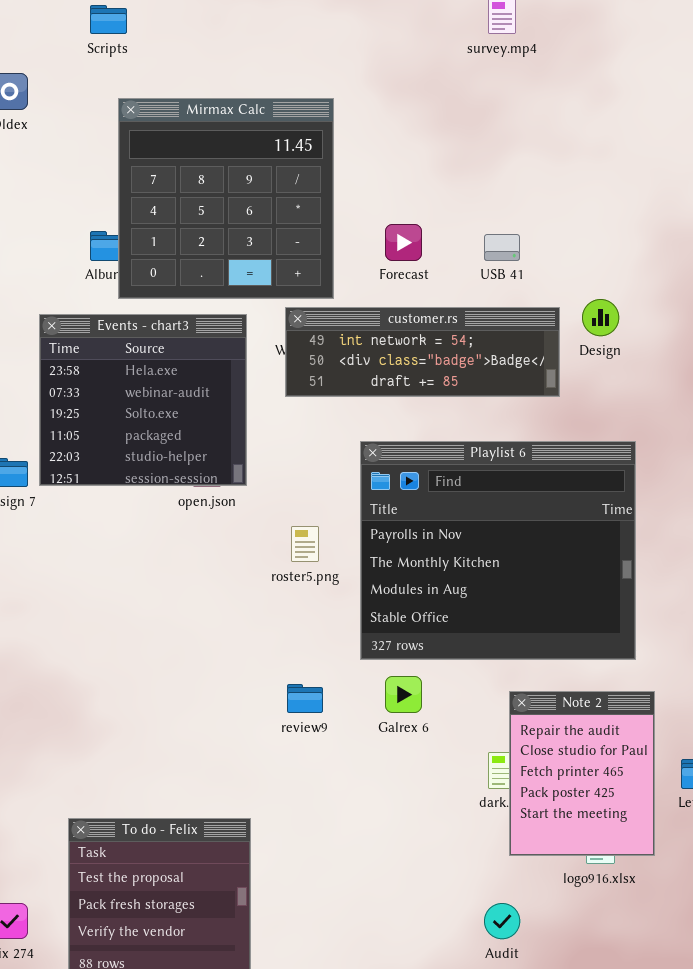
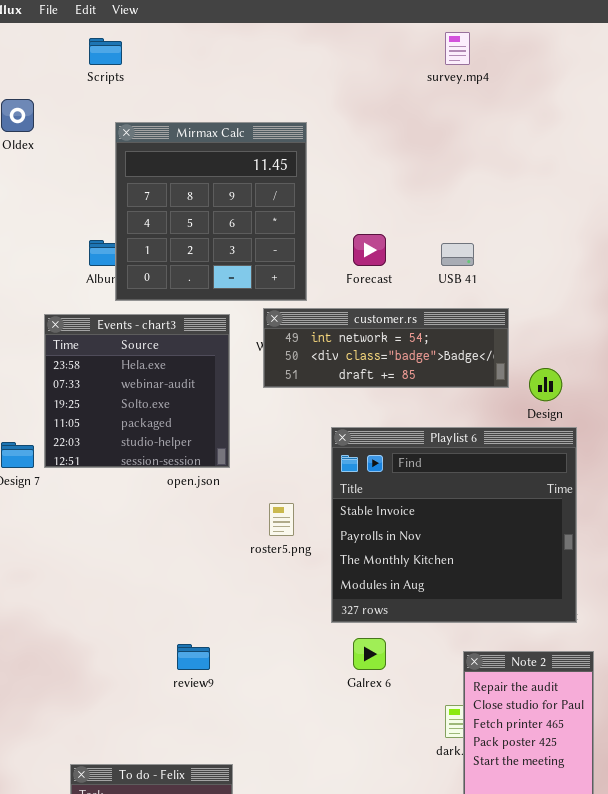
Design: [582,299,619,336] -> [529,368,562,401], moved
Playlist 6: [360,441,636,660] -> [331,427,577,623], scrolled up 1 row
review9: [287,684,323,713] -> [177,644,210,670], moved

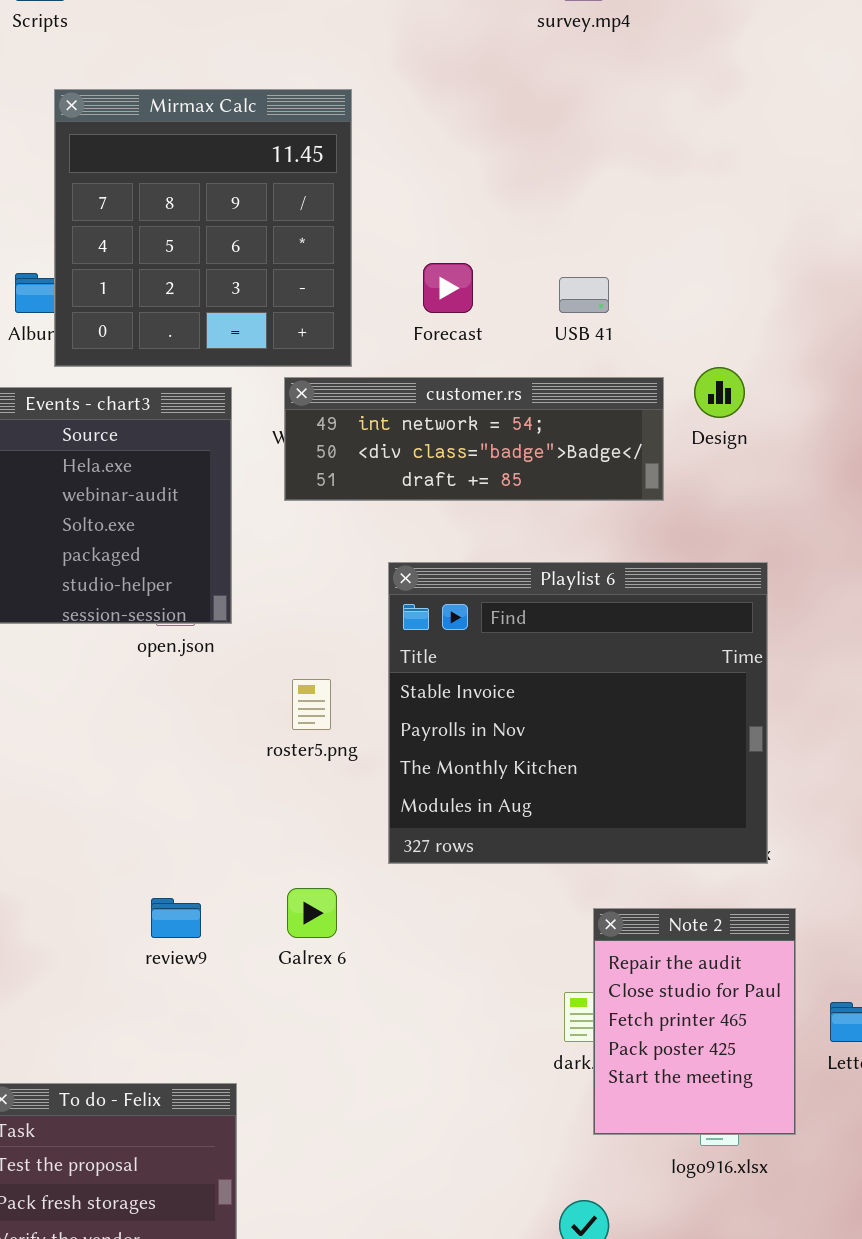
Design: [529,368,562,401] -> [694,367,745,418], moved
Galrex 6: [353,638,386,670] -> [287,888,337,938], moved

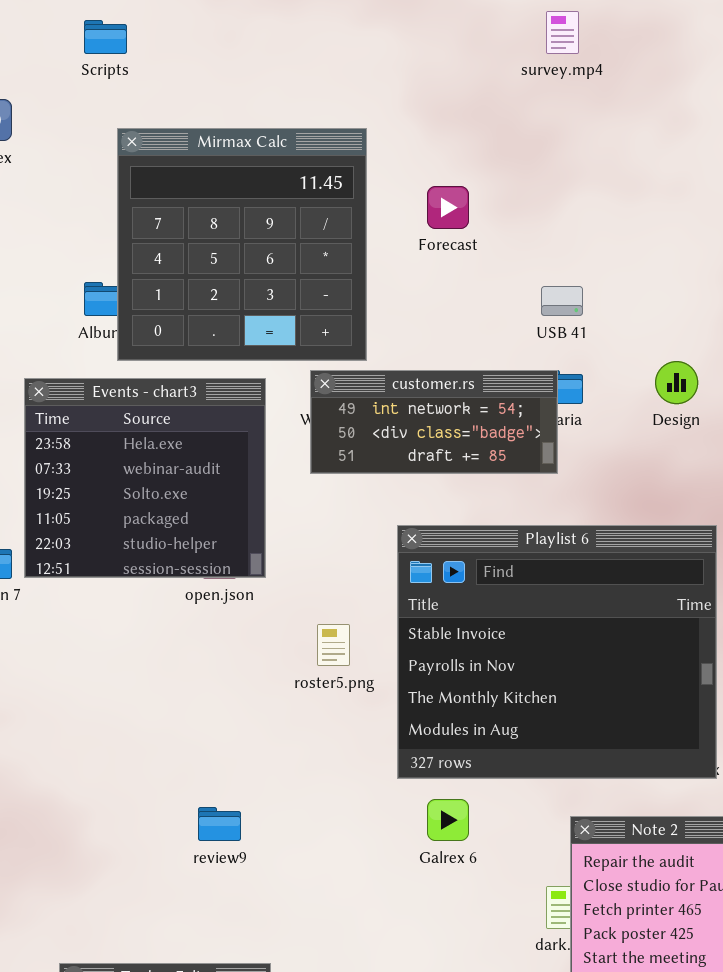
Forecast: [423,263,473,313] -> [427,186,469,229], moved
customer.rs: [284,377,664,501] -> [310,370,558,474], resized
Galrex 6: [287,888,337,938] -> [427,799,469,841], moved

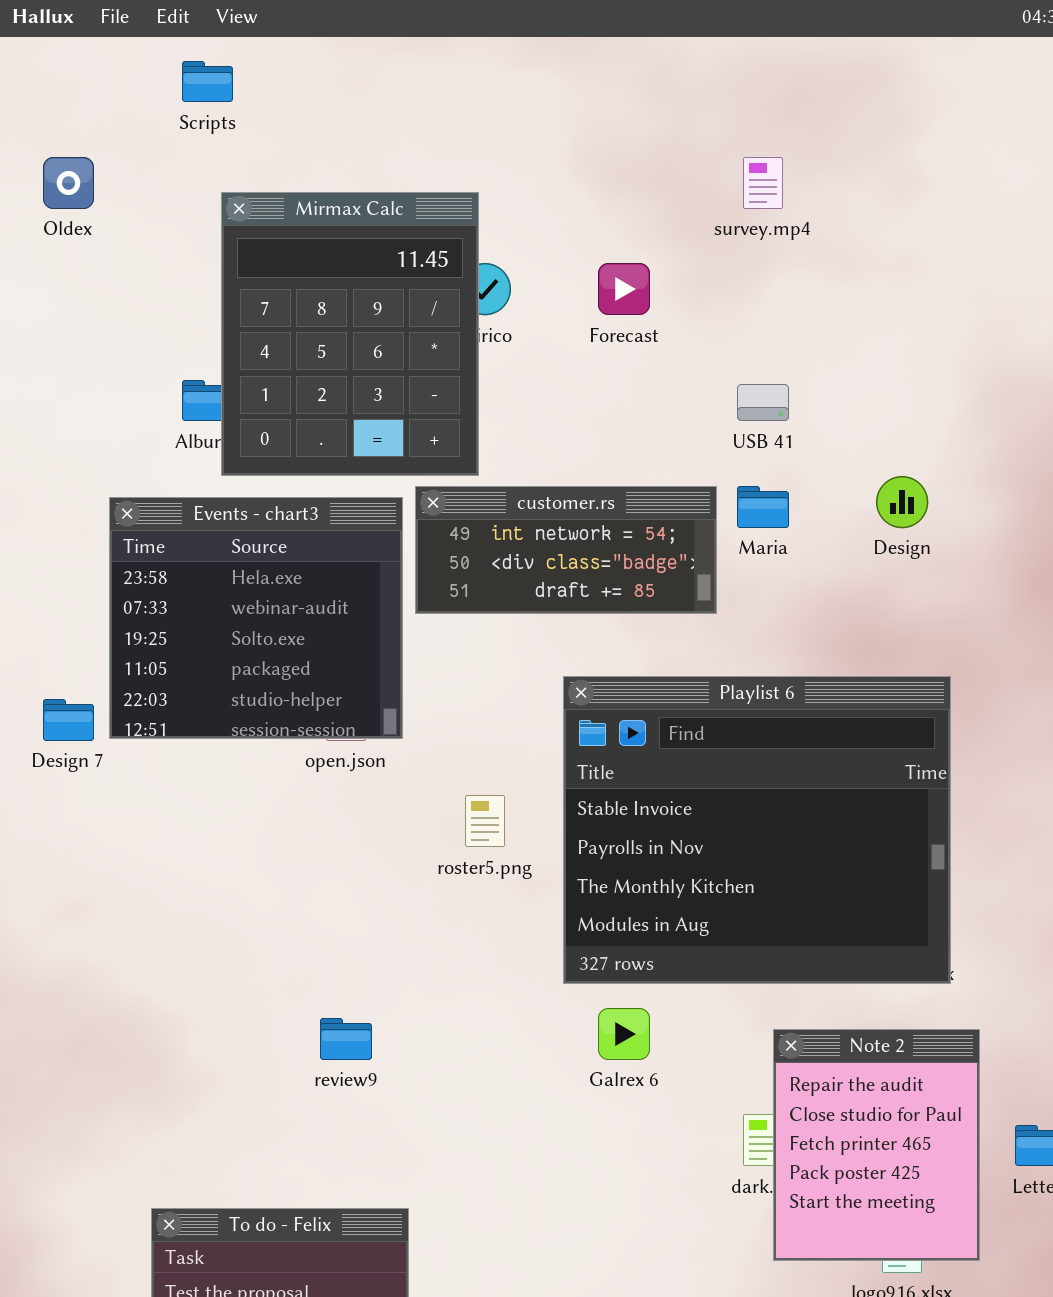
survey.mp4: [546,11,579,54] -> [743,157,783,209], moved
Mirmax Calc: [117,128,367,361] -> [221,192,479,476], resized
customer.rs: [310,370,558,474] -> [415,486,717,614], moved

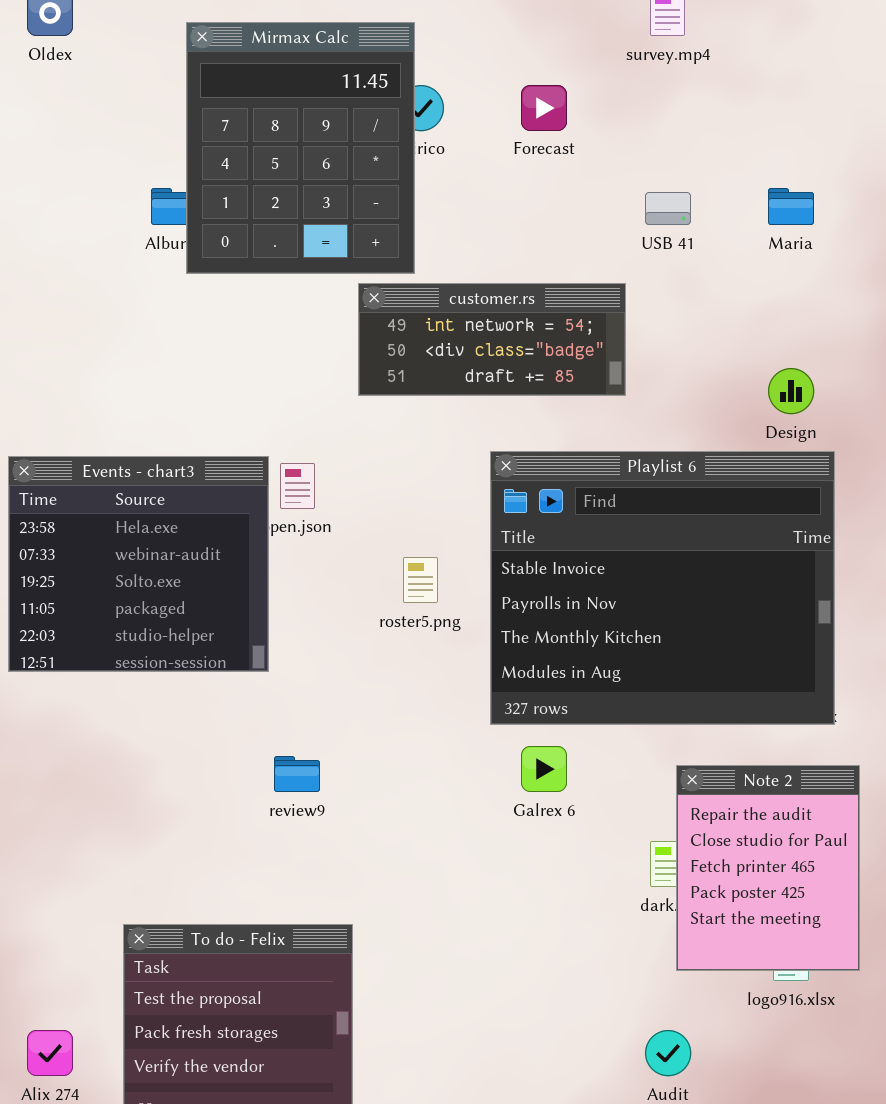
Design: [876,476,928,528] -> [768,368,814,414], moved
Maria: [737,486,789,528] -> [768,188,814,225], moved
Events - chart3: [109,497,403,739] -> [8,456,269,672], moved

